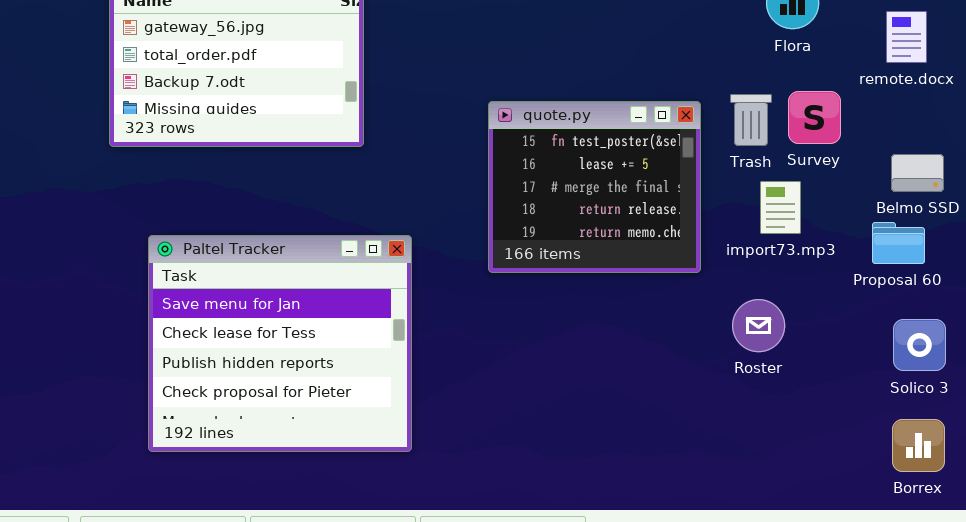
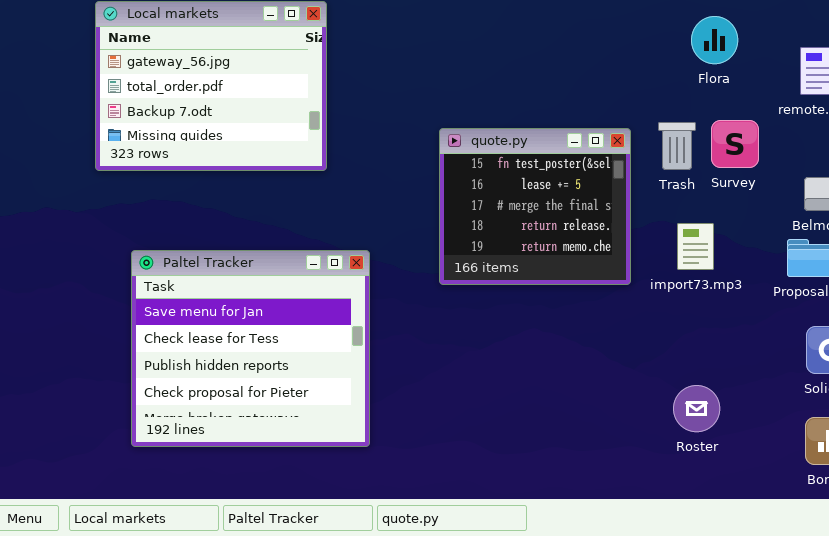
import73.mp3: [760,181,801,234] -> [677,223,714,270], moved
Roster: [732,299,785,352] -> [673,385,720,432], moved

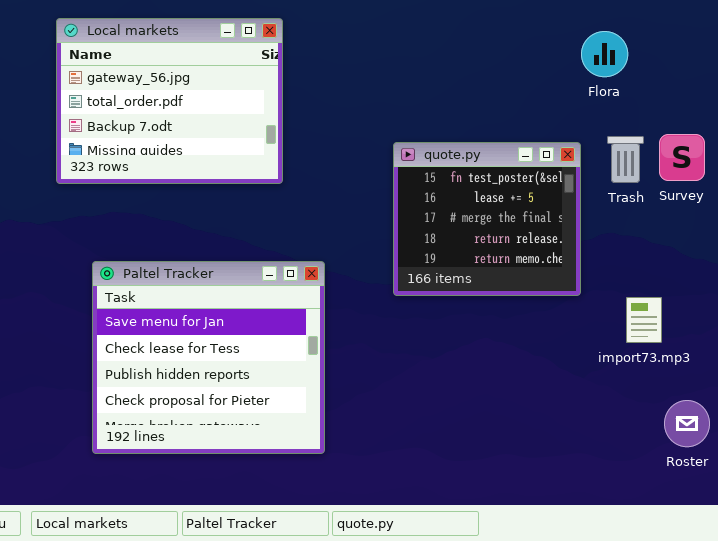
Flora: [691,16,738,64] -> [581,31,628,77], moved
import73.mp3: [677,223,714,270] -> [626,297,662,343], moved
Roster: [673,385,720,432] -> [664,400,710,447], moved

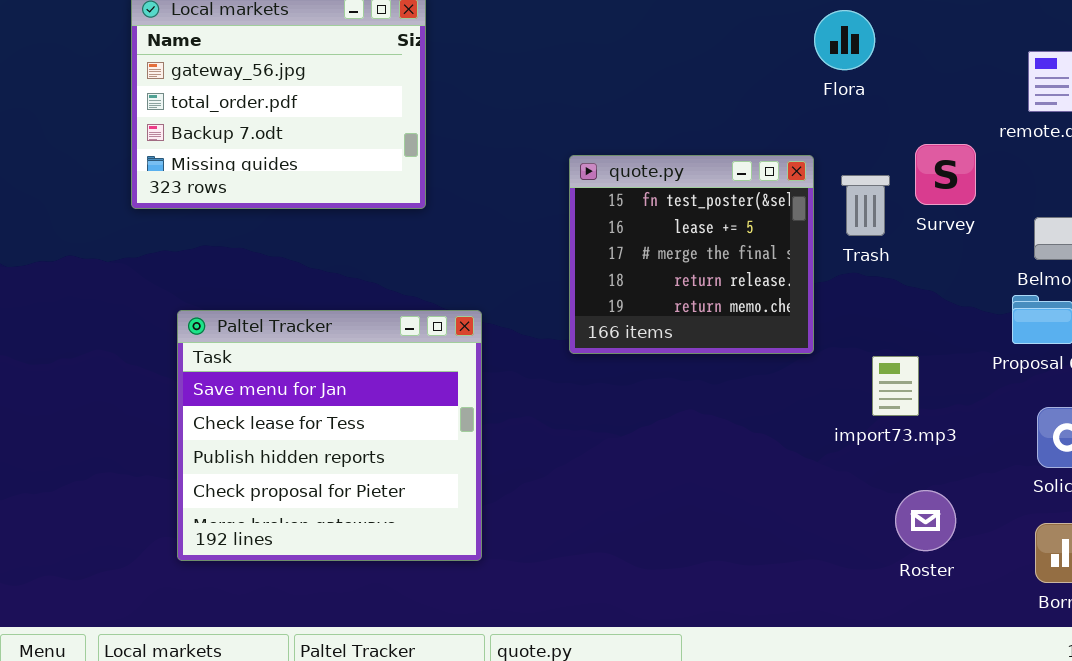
Trash: [607,136,644,183] -> [841,175,890,236], moved
Roster: [664,400,710,447] -> [895,490,956,551], moved

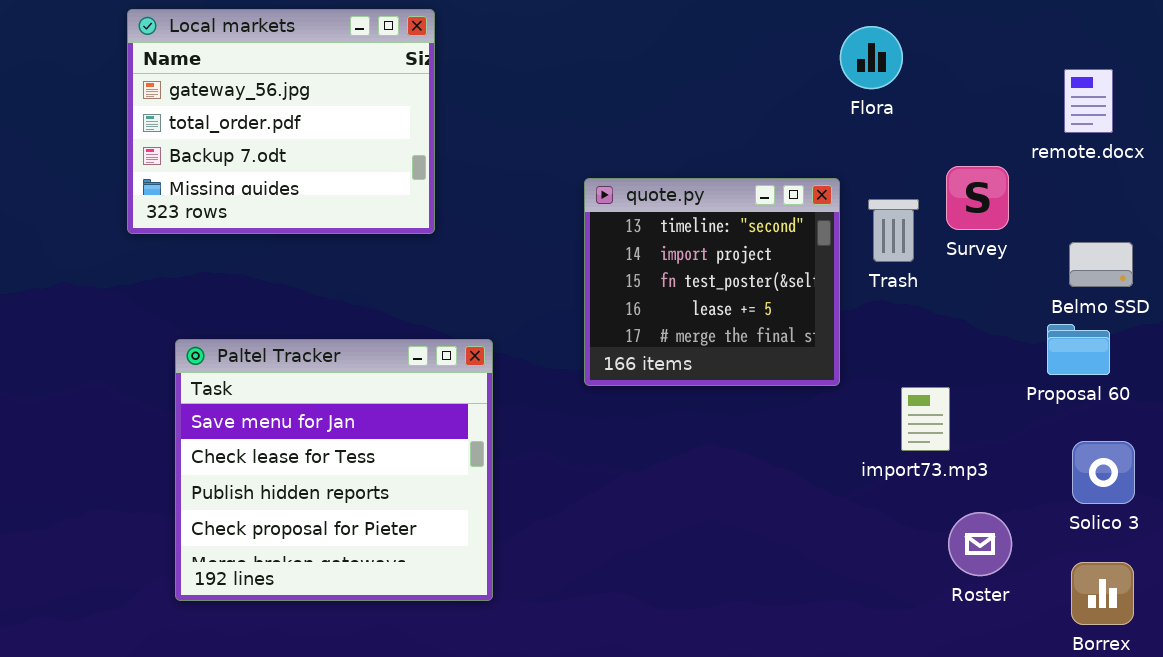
quote.py: [569,155,814,354] -> [584,178,840,386], scrolled up 2 rows
Roster: [895,490,956,551] -> [948,512,1012,576], moved

